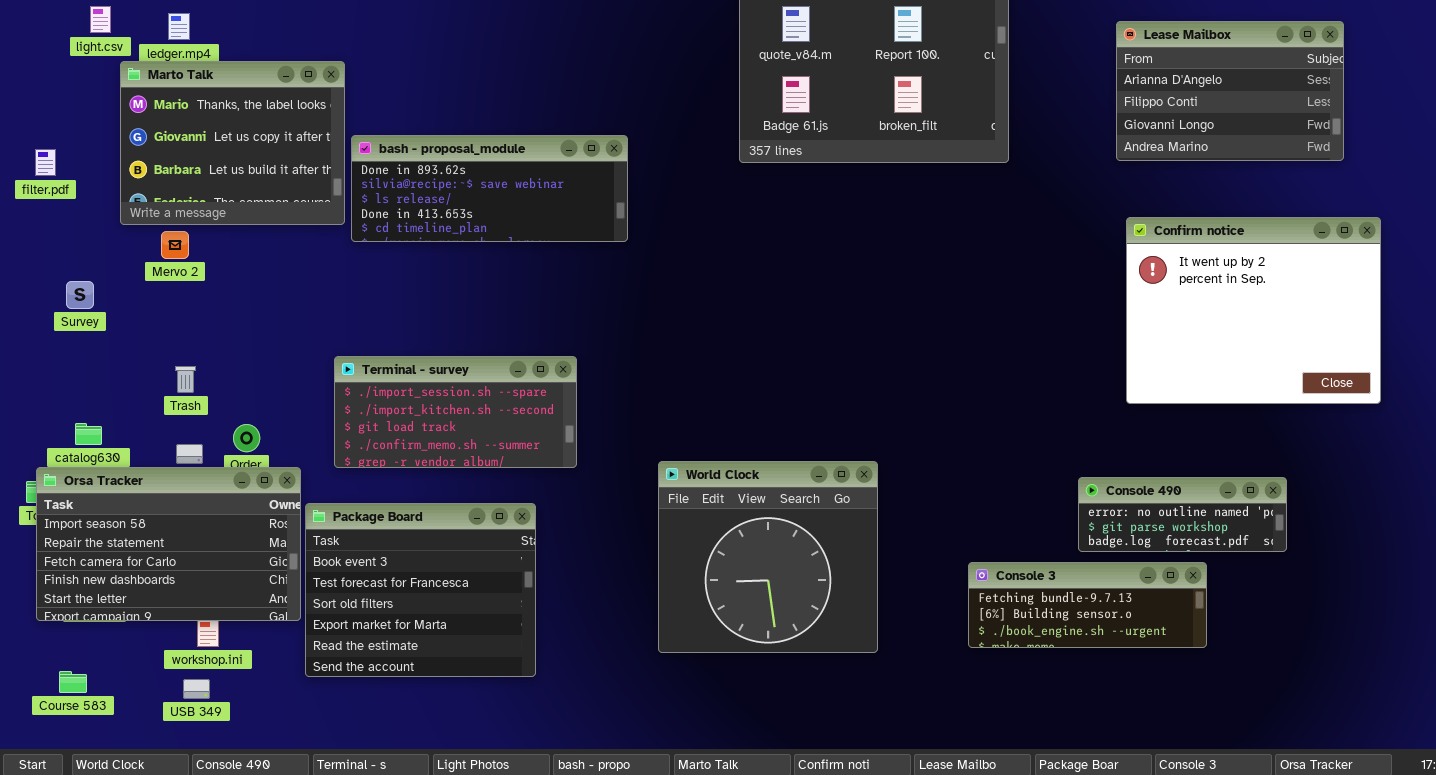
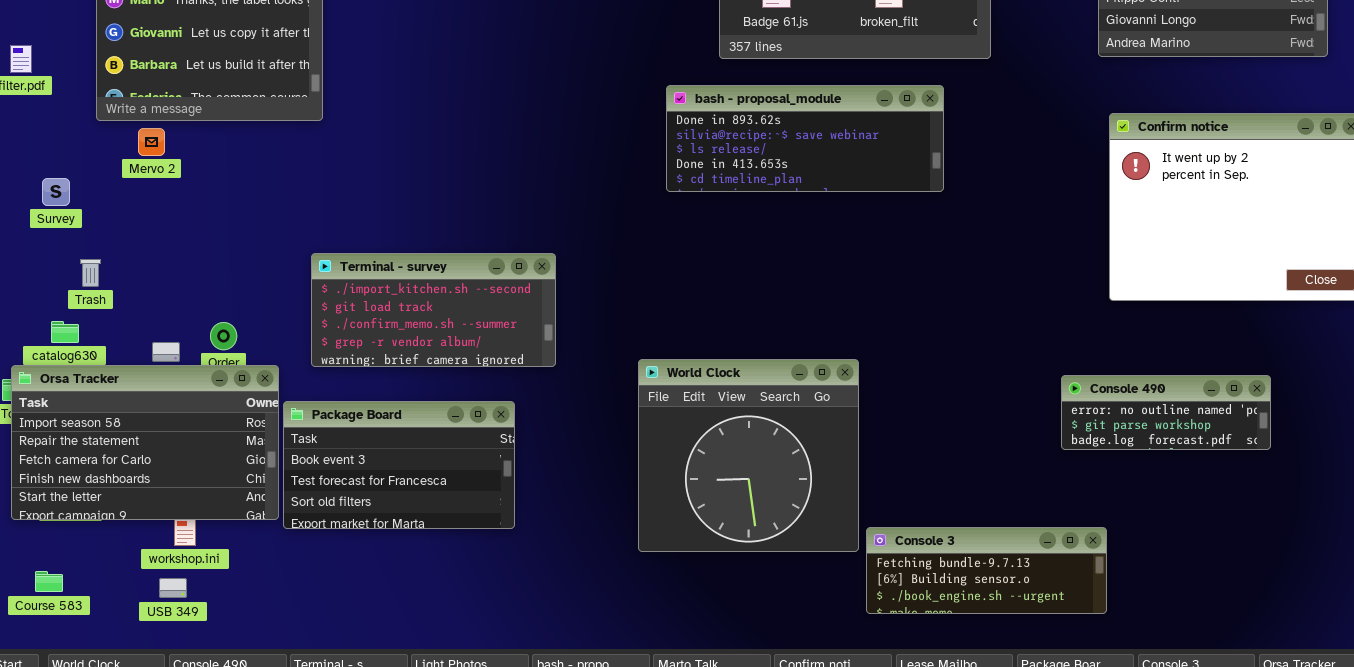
bash - proposal_module: [351,135,628,242] -> [666,85,944,192], moved
Terminal - survey: [334,356,577,468] -> [311,253,556,367], scrolled down 1 row
Trash: [175,366,196,393] -> [80,259,101,287], moved
Package Board: [305,503,536,677] -> [283,401,515,529], resized
Console 3: [968,562,1207,648] -> [866,527,1107,614], moved

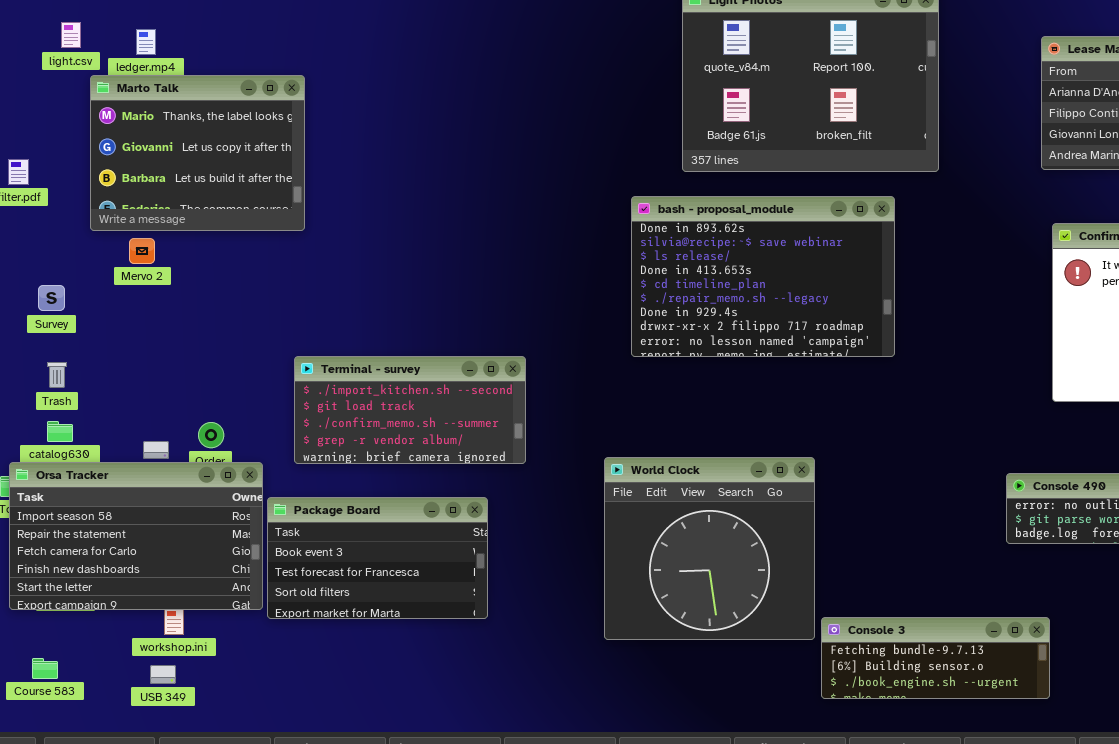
bash - proposal_module: [666,85,944,192] -> [631,196,895,357], resized
Trash: [80,259,101,287] -> [47,362,67,388], moved

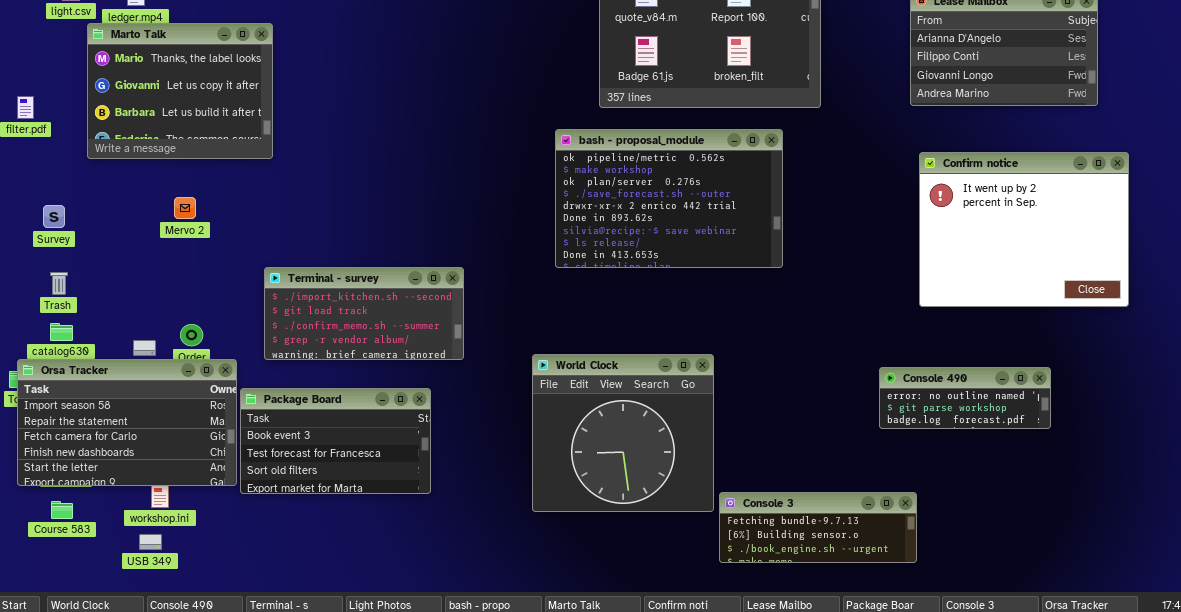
bash - proposal_module: [631,196,895,357] -> [555,129,783,268], scrolled up 5 rows
Mervo 2: [129,238,155,264] -> [174,197,196,219], moved
Course 583: [32,658,58,679] -> [51,501,73,519], moved

